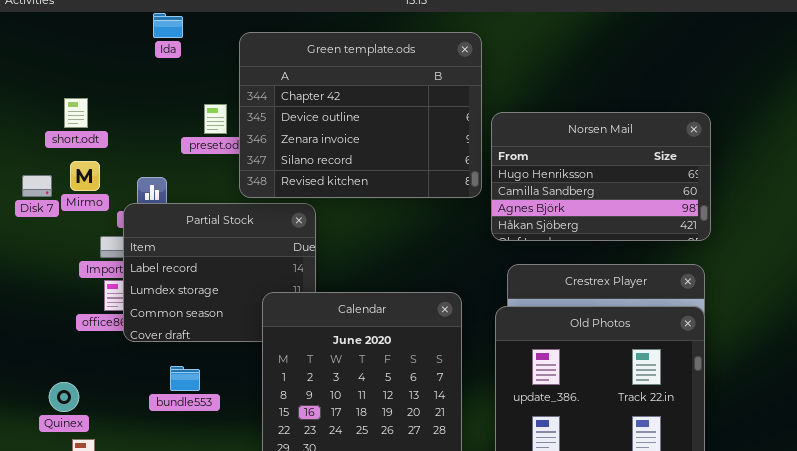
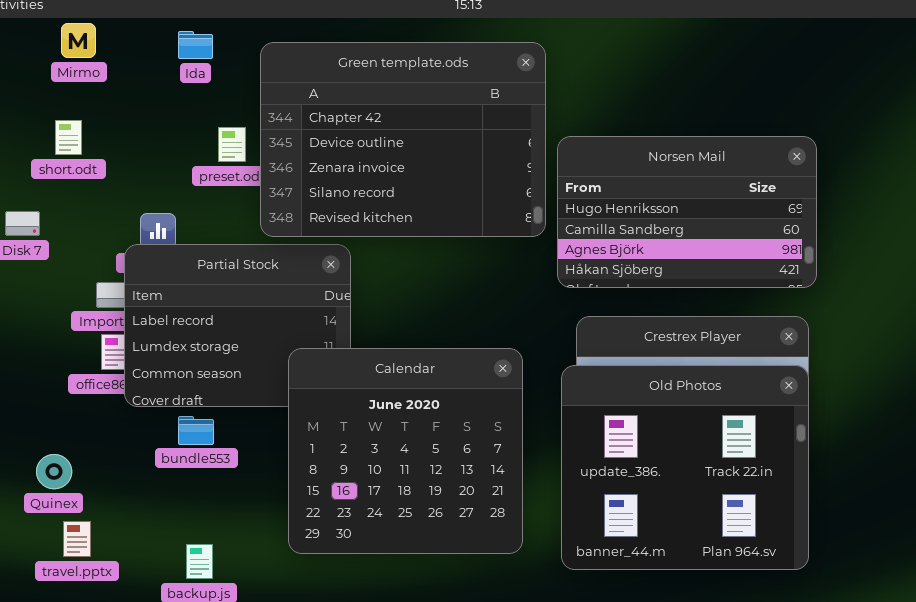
Ida: [153,13,183,38] -> [178,31,213,59], moved
Mirmo: [70,161,100,191] -> [61,23,96,58], moved
bundle553: [170,366,200,391] -> [178,416,214,445], moved

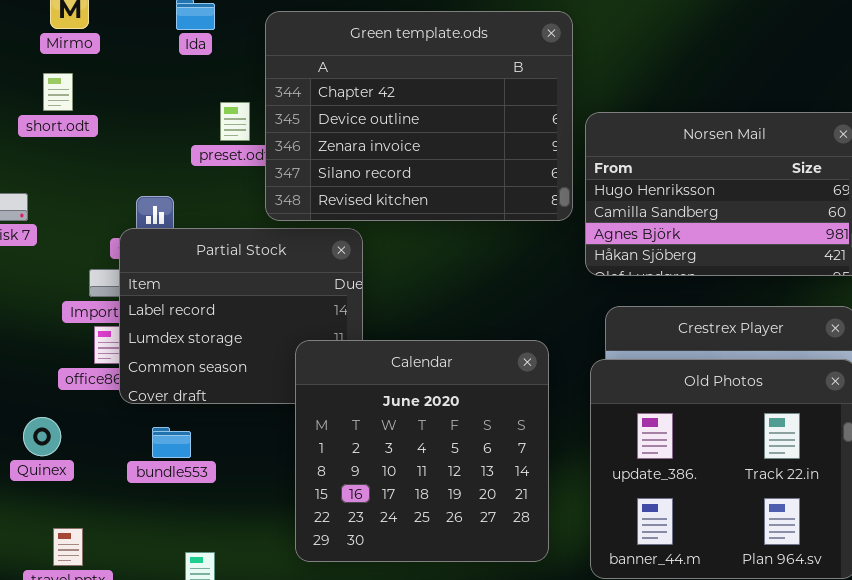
short.odt: [55,120,82,155] -> [43,73,73,111], moved
bundle553: [178,416,214,445] -> [152,427,191,458], moved
Quinex: [36,454,72,489] -> [23,417,61,456], moved

